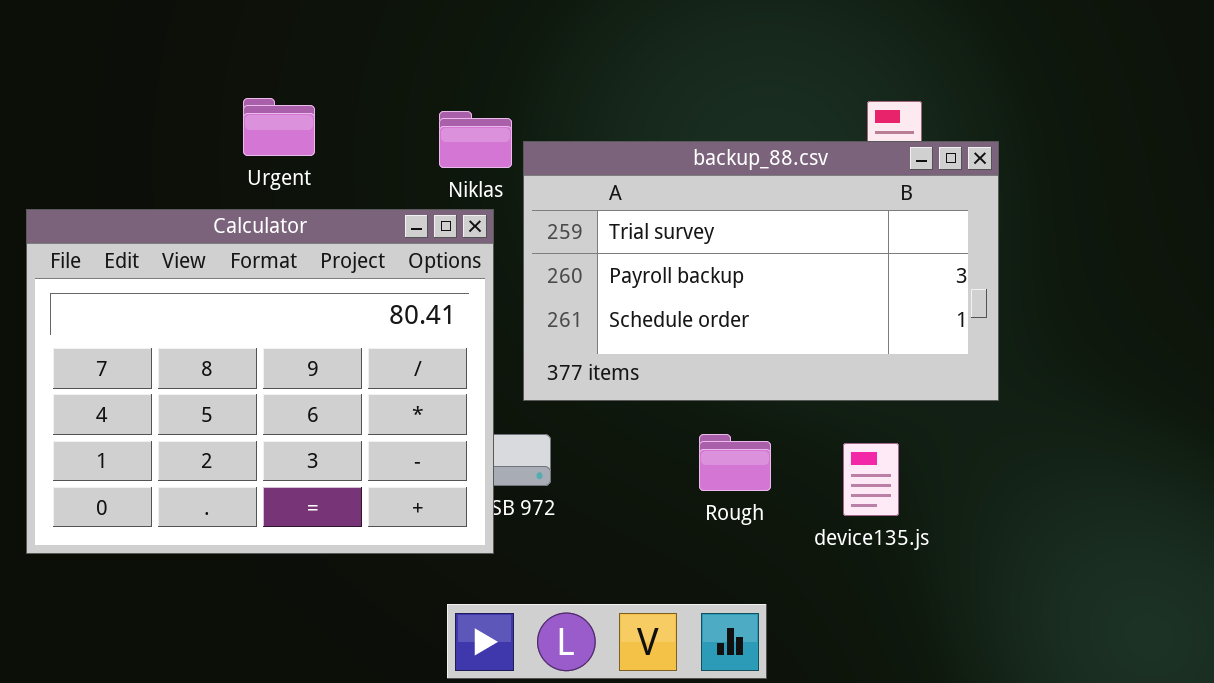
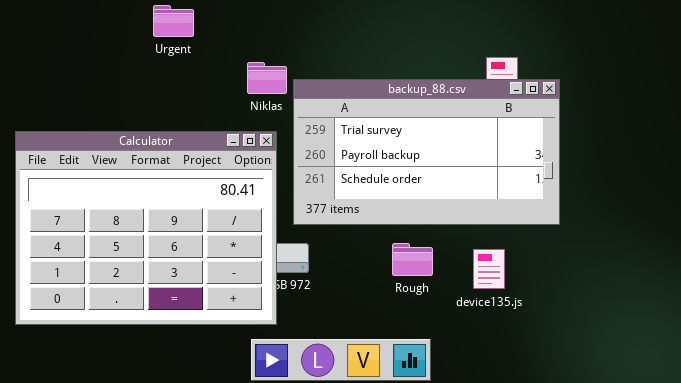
Urgent: [243,98,315,156] -> [153,5,194,37], moved
Calculator: [26,209,494,554] -> [15,131,277,325], moved

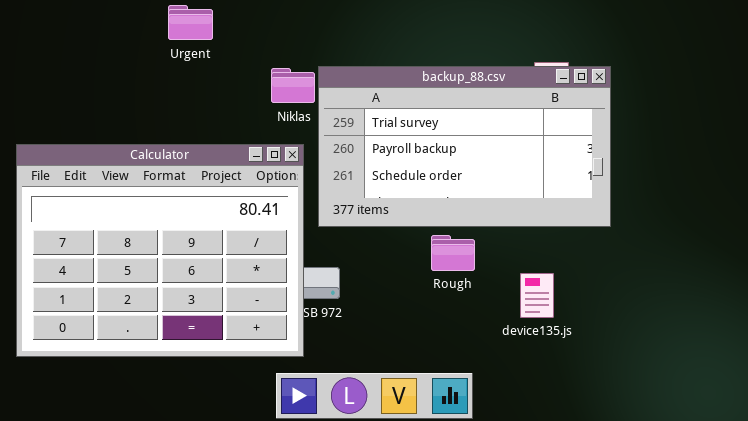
backup_88.csv: [293,79,560,225] -> [318,66,611,227], moved
Rough: [392,243,433,276] -> [431,235,475,271], moved

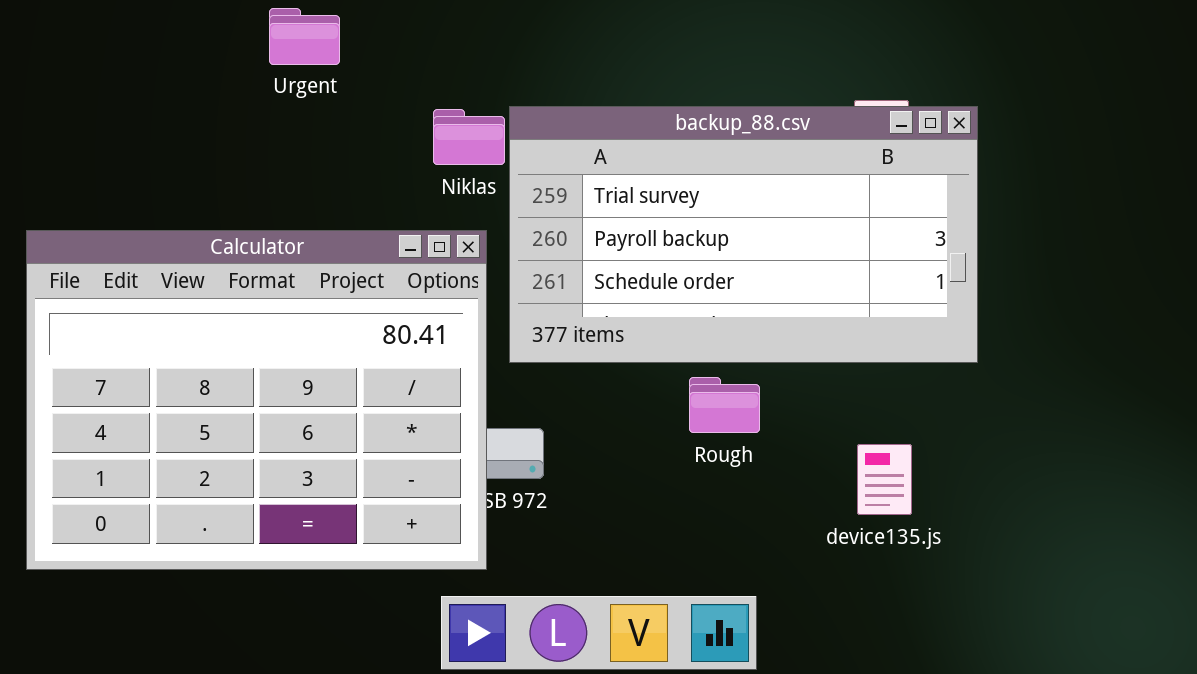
device135.js: [520,273,554,318] -> [857,444,912,515], moved

